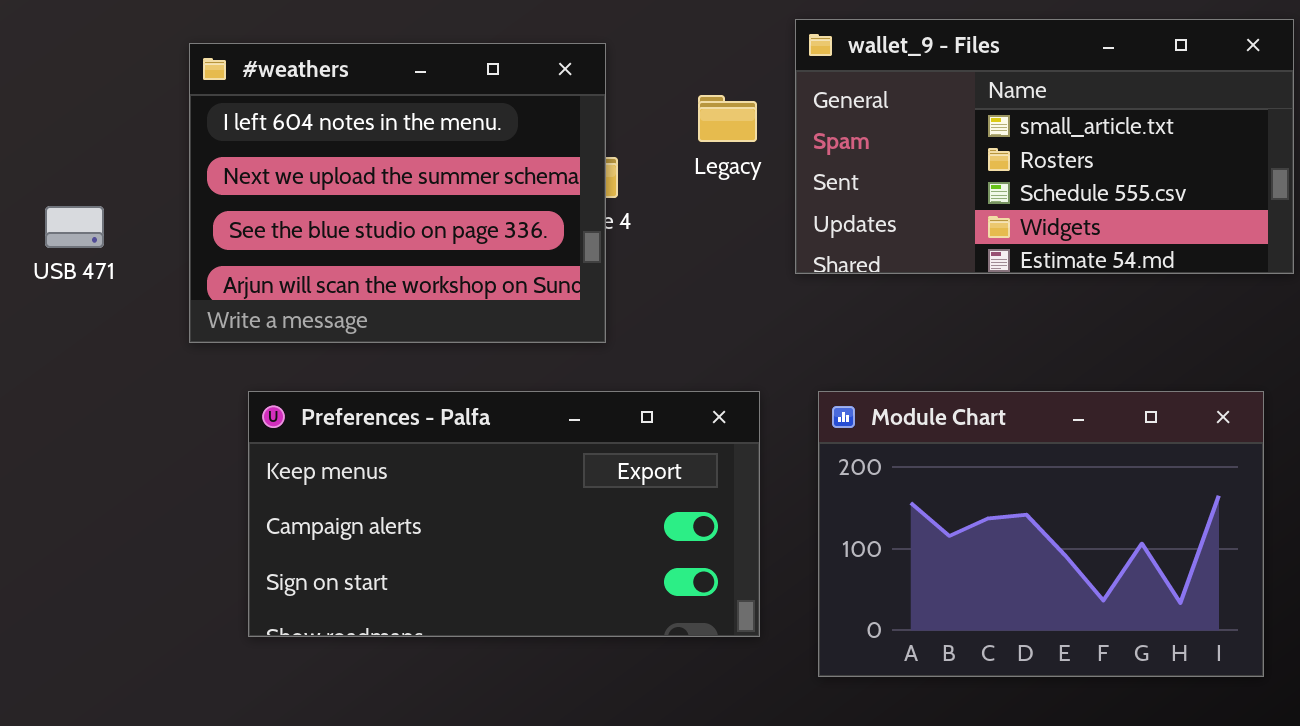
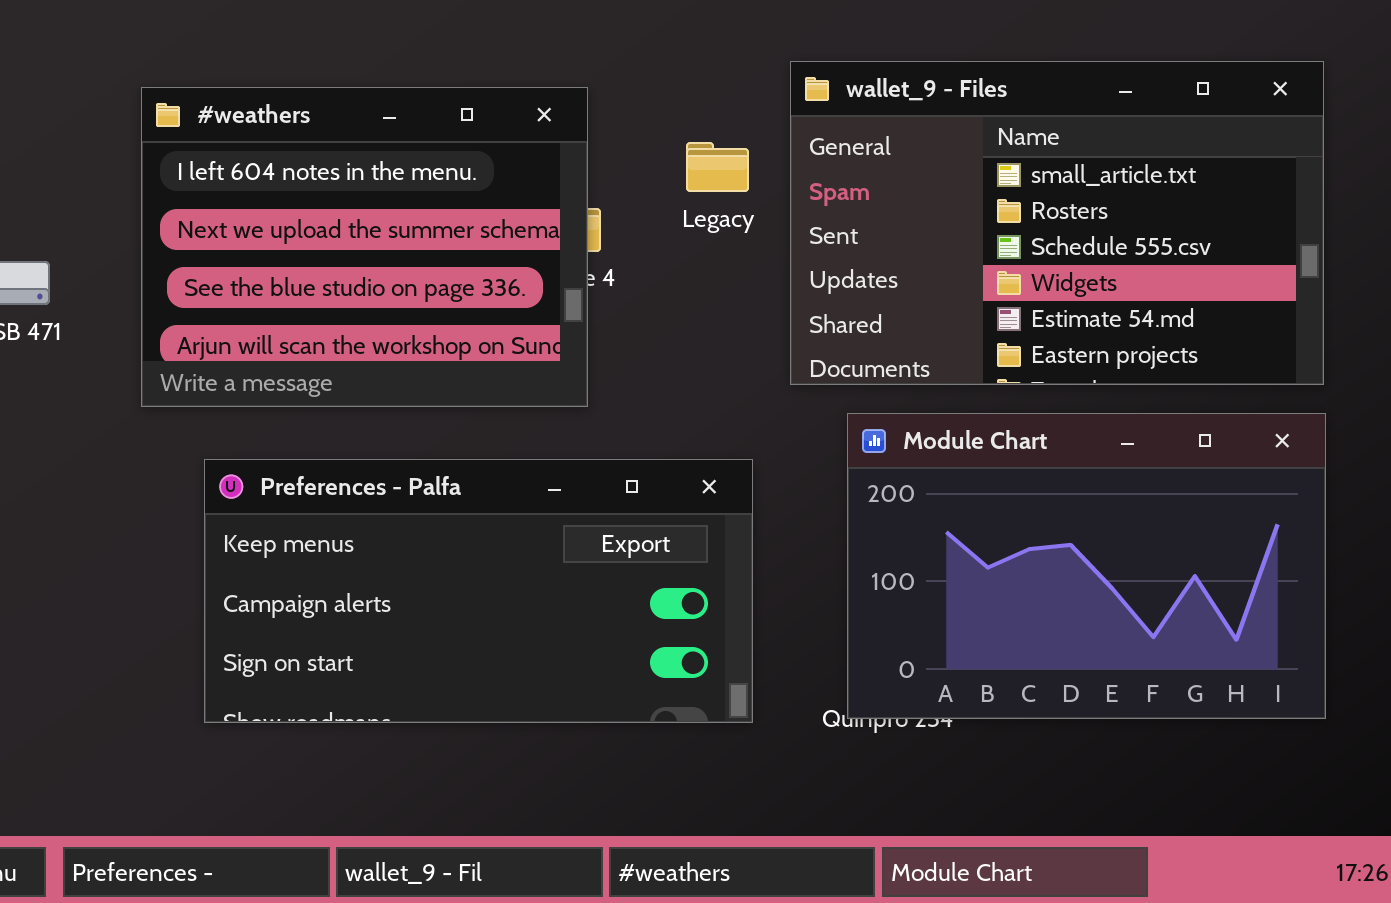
wallet_9 - Files: [795,19,1294,274] -> [790,61,1324,385], resized
Module Chart: [818,391,1264,677] -> [847,413,1326,719], moved

